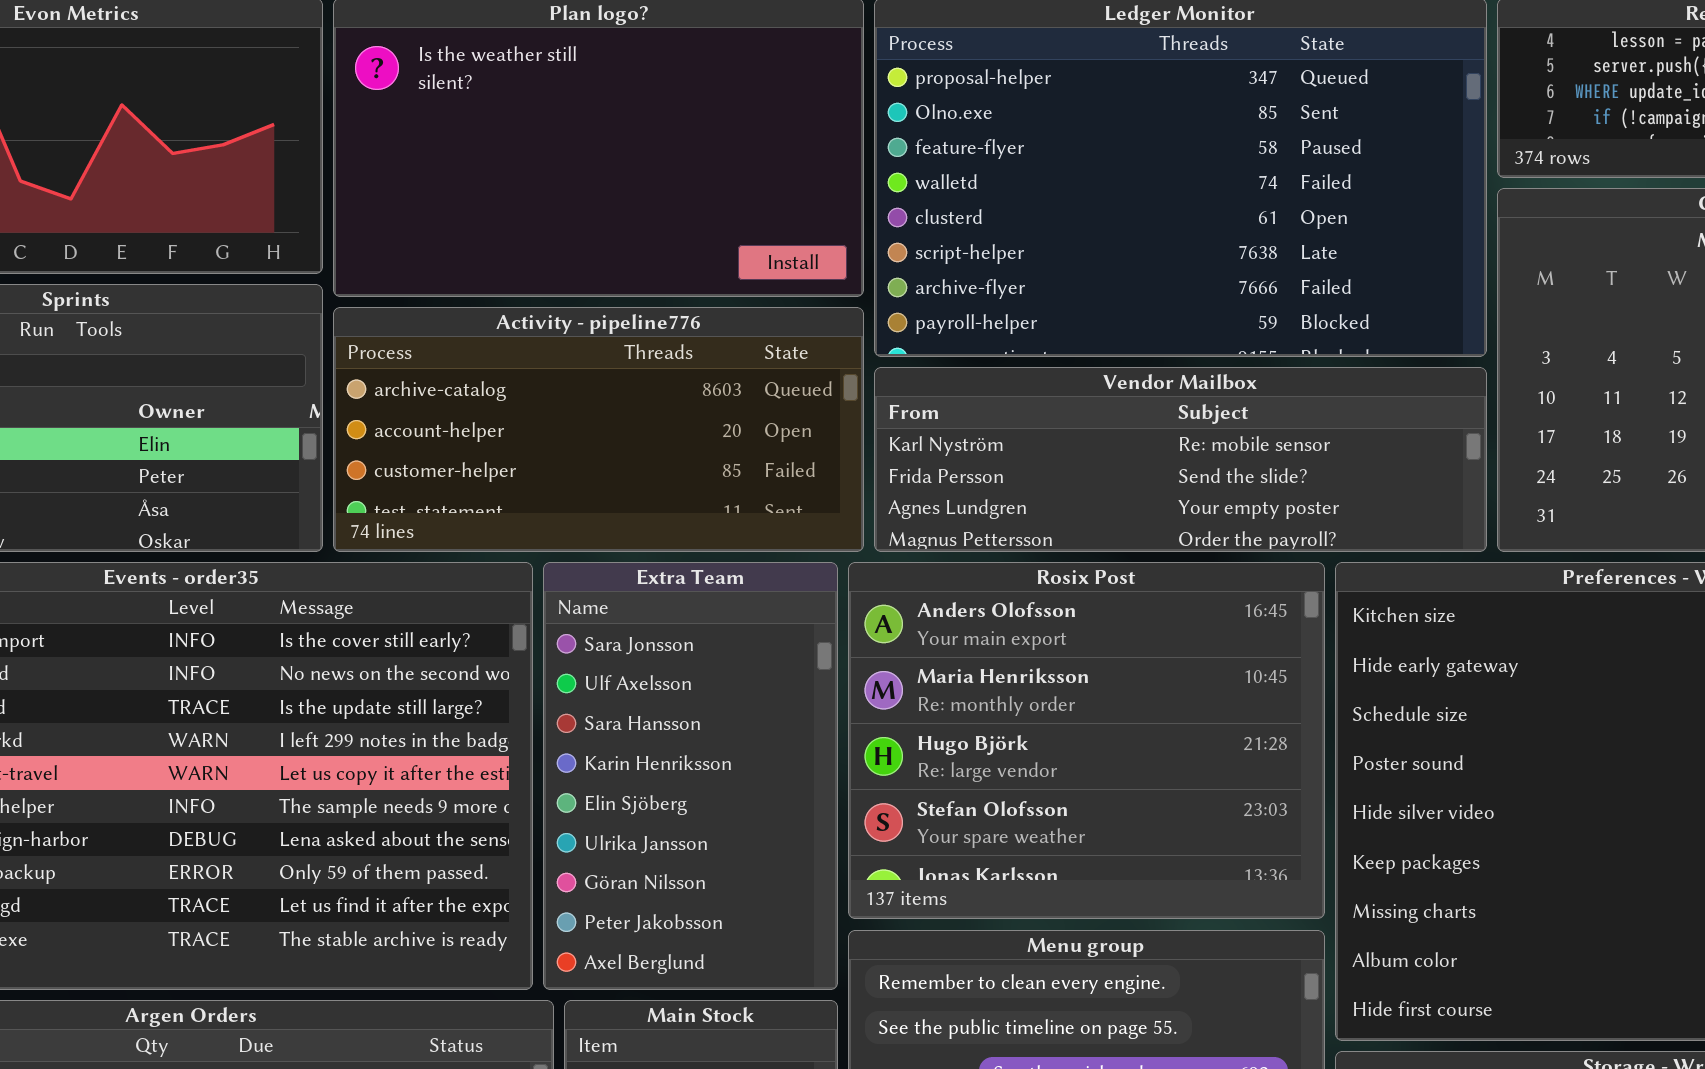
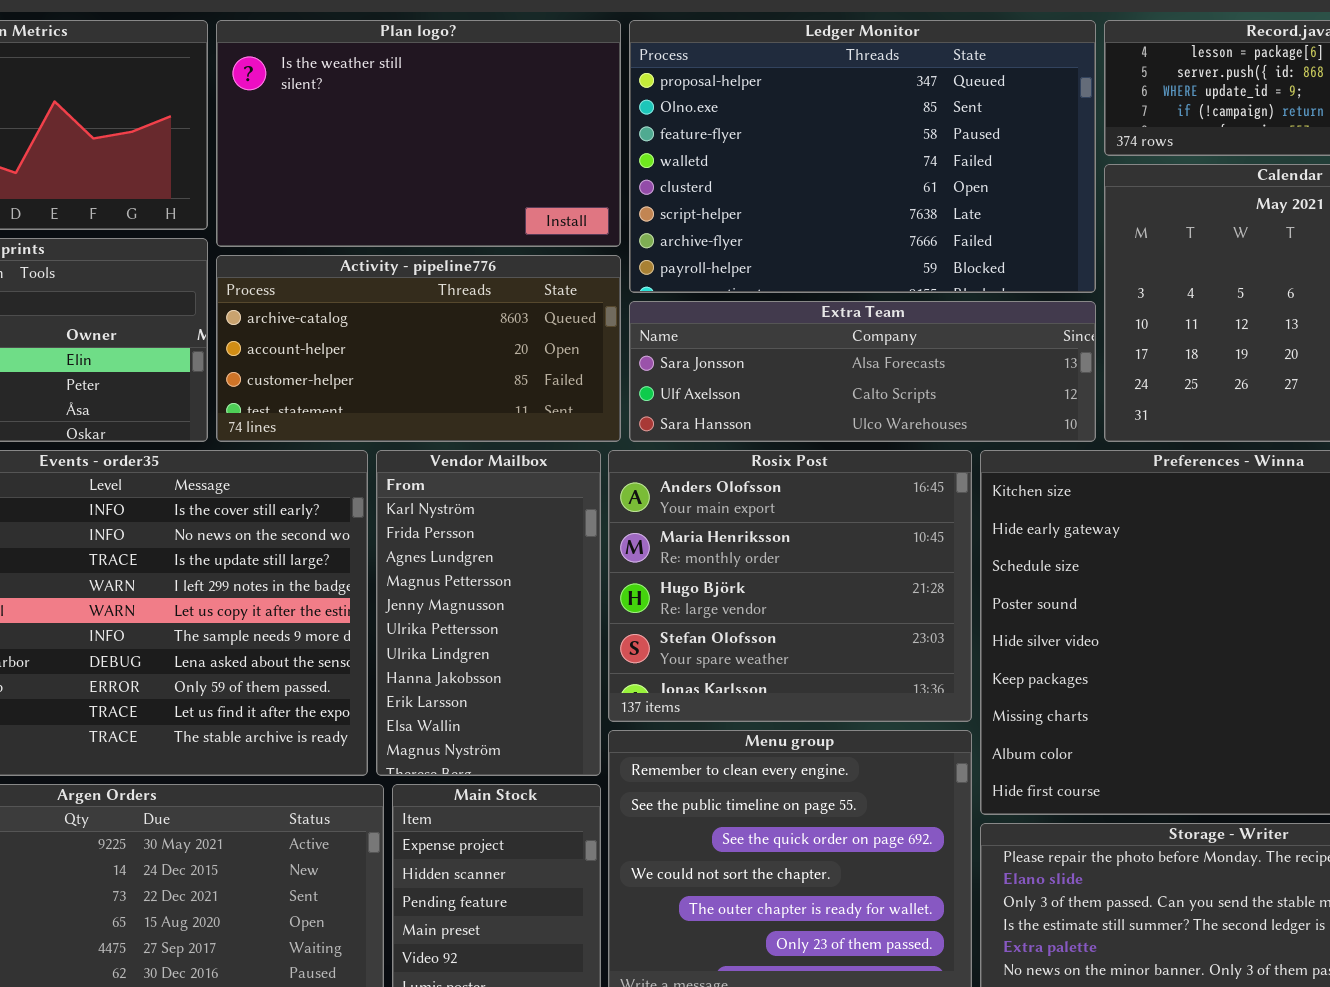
Vendor Mailbox: [874,367,1487,552] -> [376,450,601,776], moved, resized
Extra Team: [543,562,838,990] -> [629,301,1096,442], moved, resized

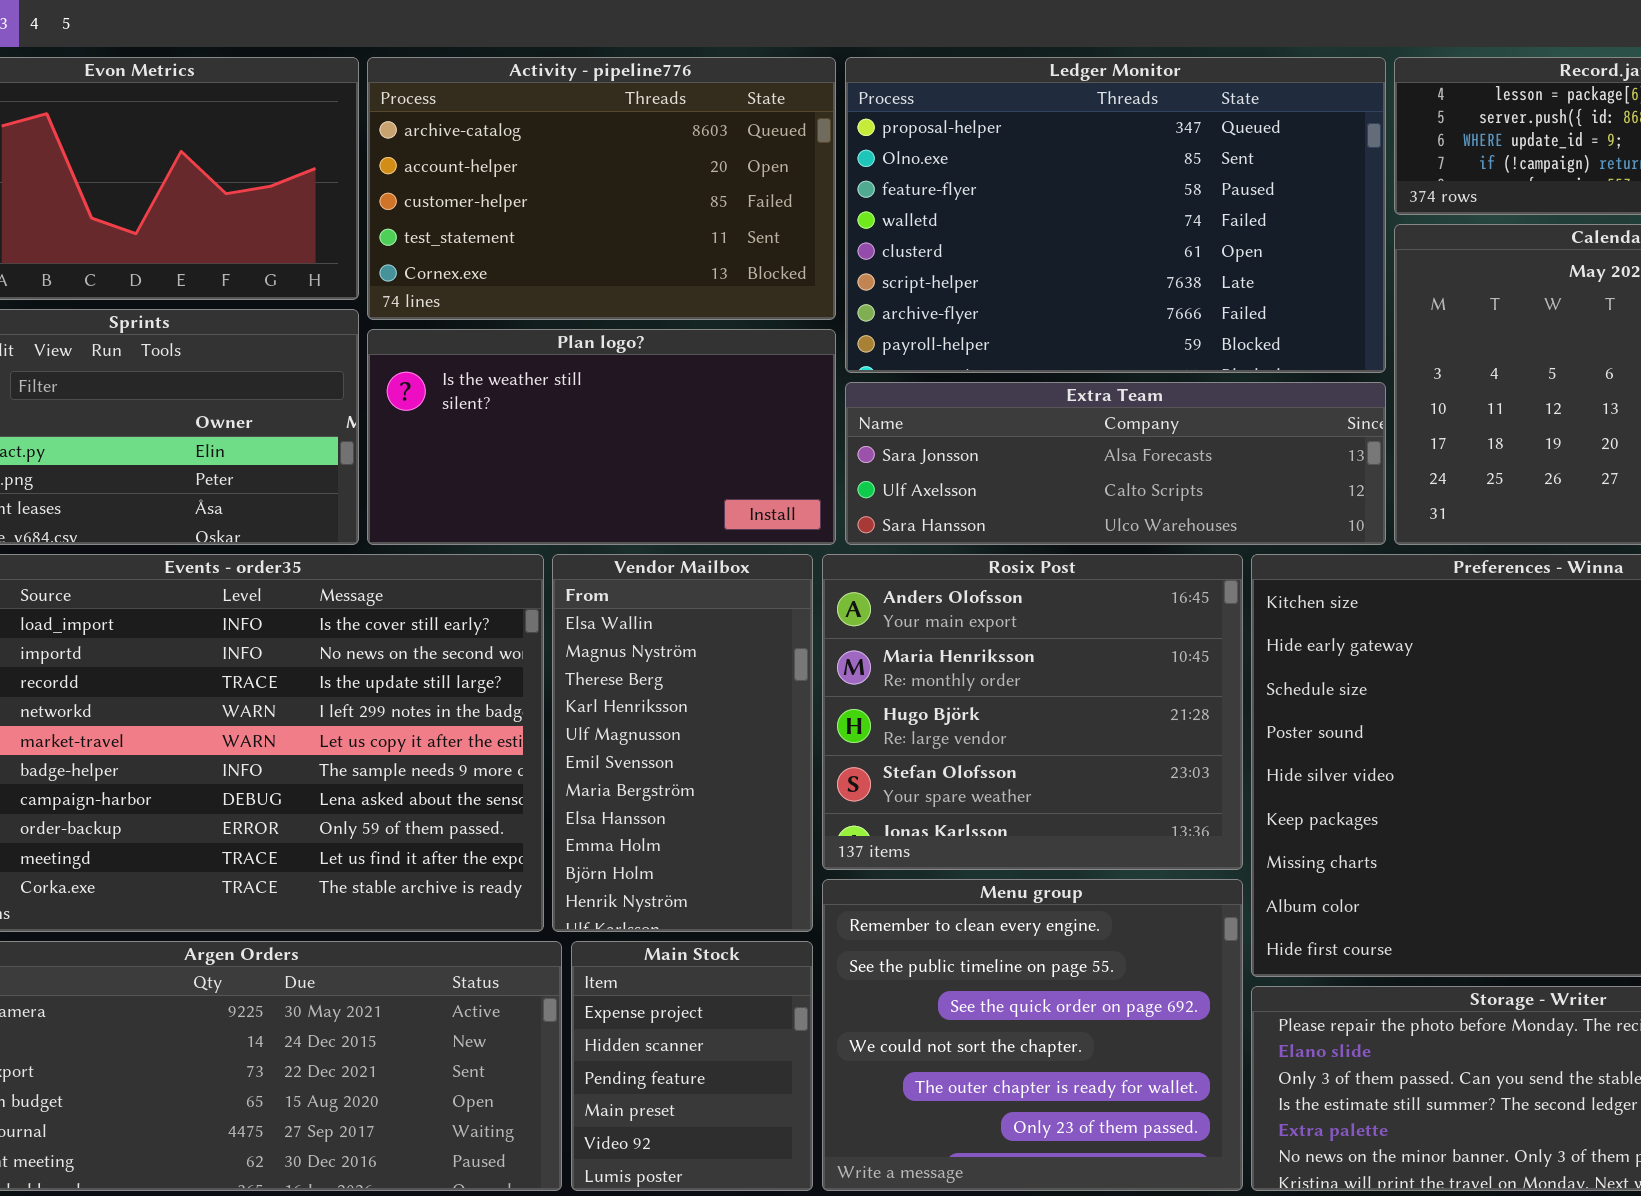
Plan logo?: [216,20,621,247] -> [367,329,836,545], moved, resized
Activity - pipeline776: [216,255,621,442] -> [367,57,836,320], moved, resized
Vendor Mailbox: [376,450,601,776] -> [552,554,813,932], scrolled down 9 rows

